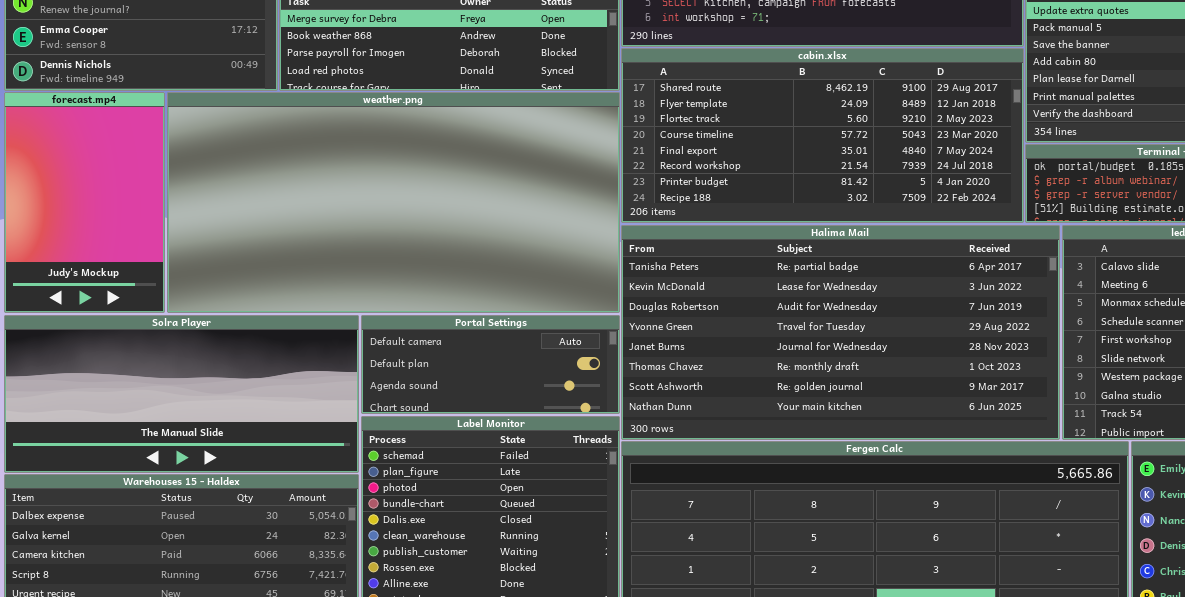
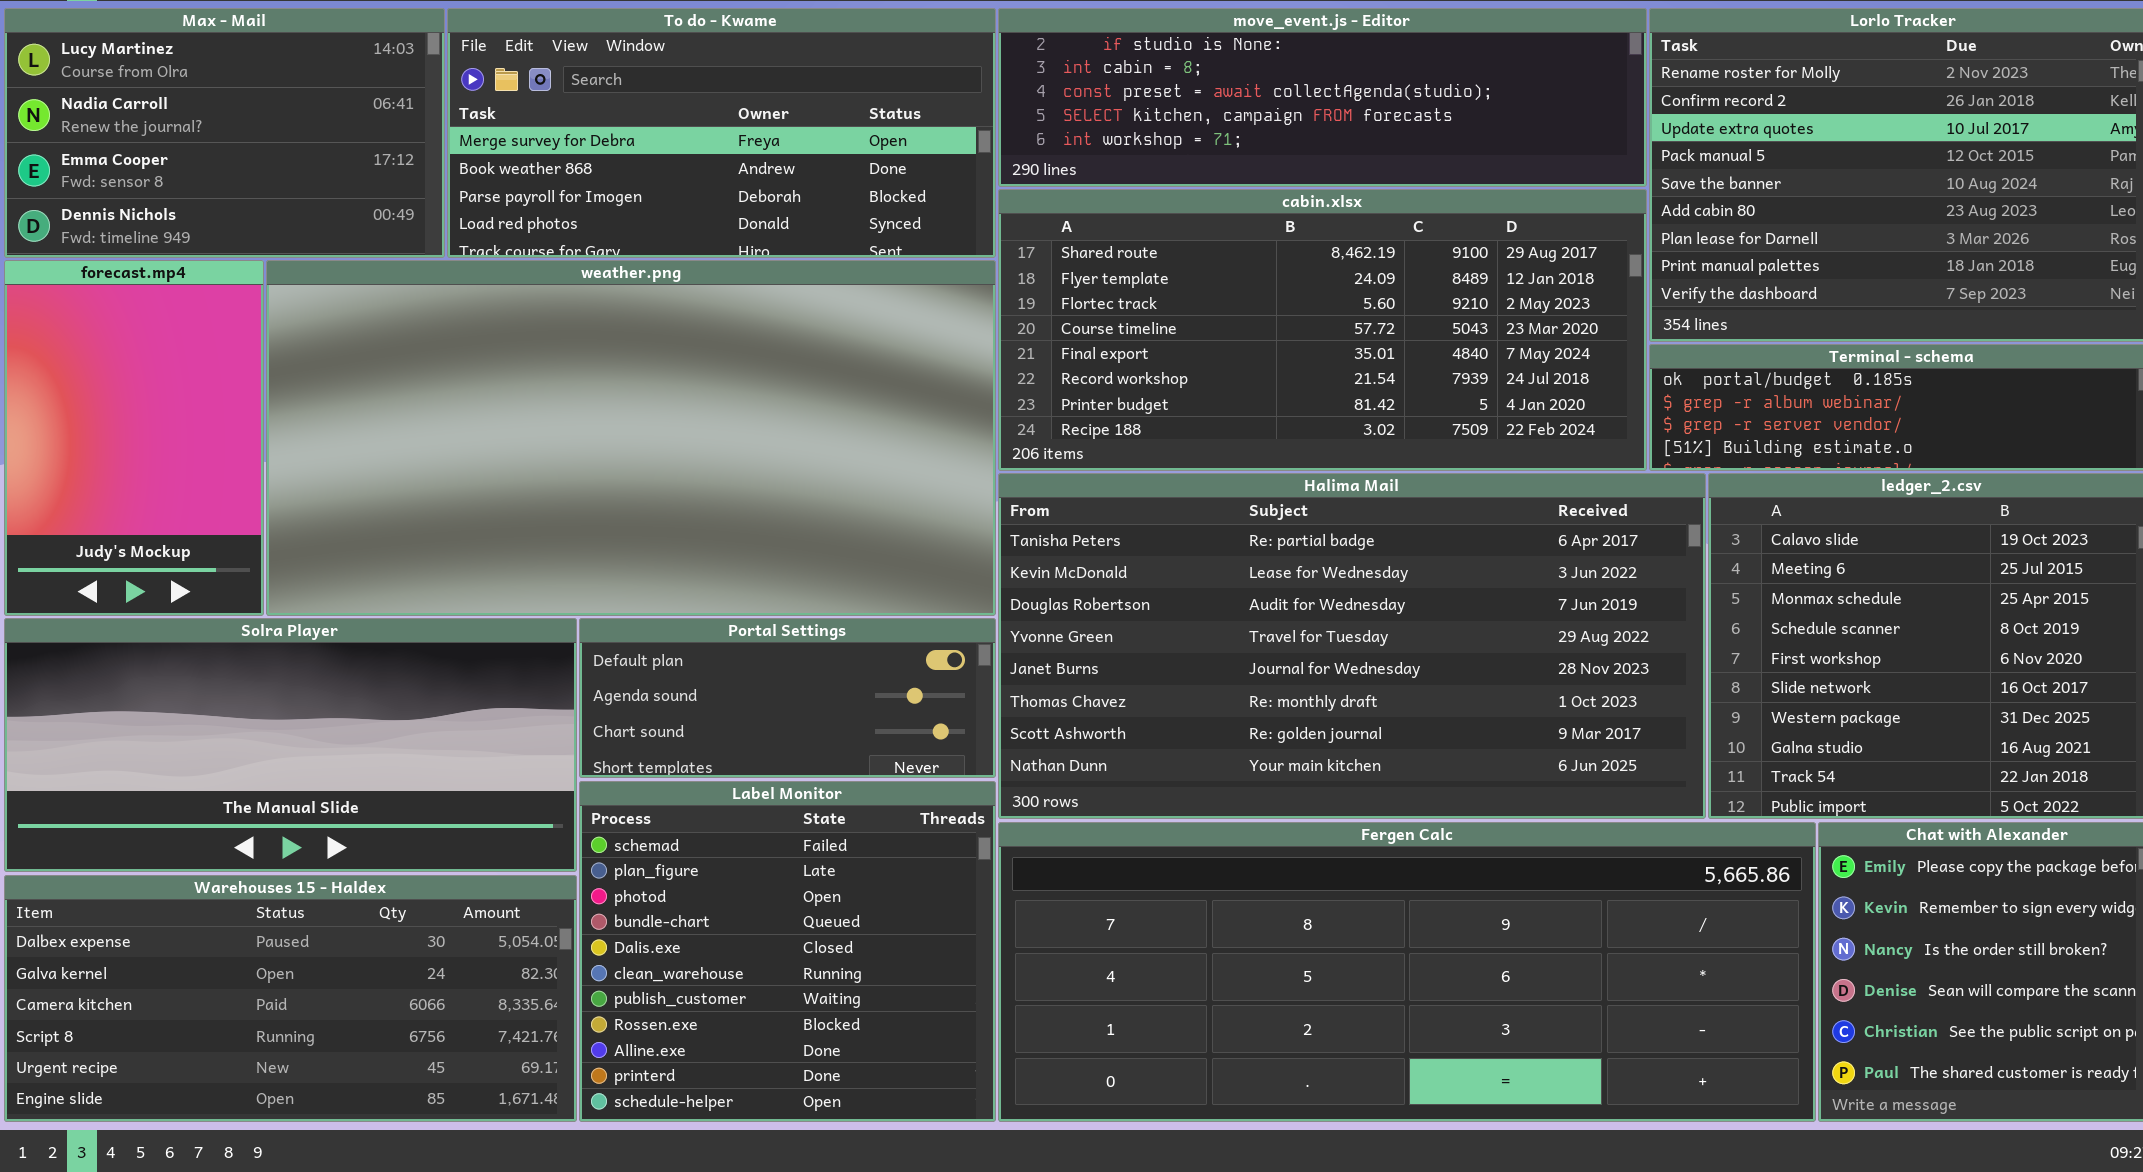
Portal Settings: [361,315,620,414] -> [579,618,996,778], scrolled down 1 row

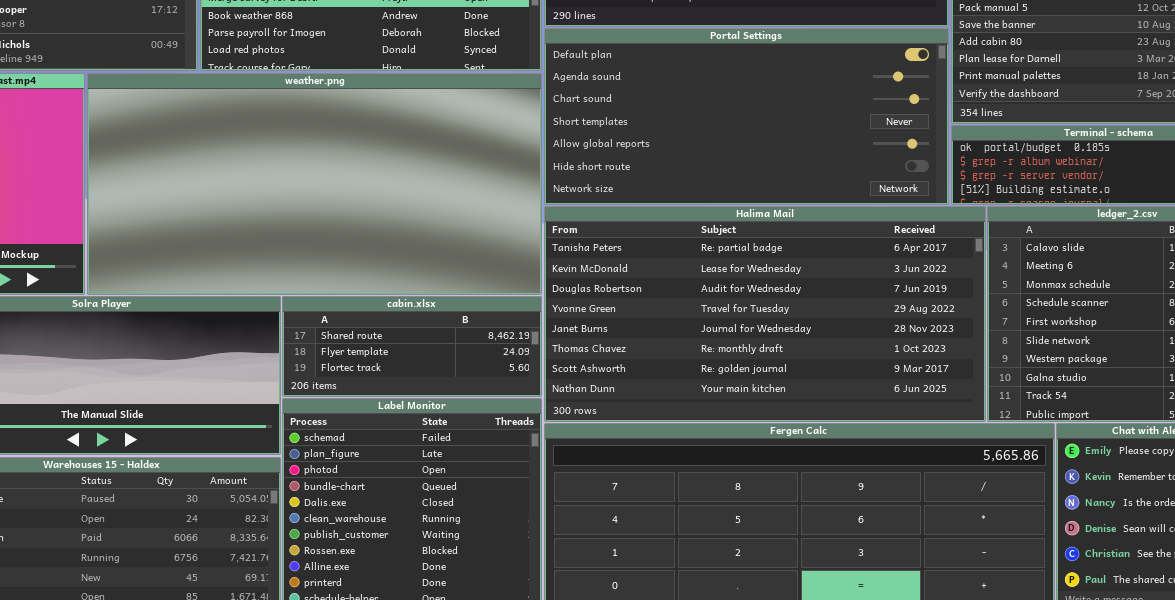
cabin.xlsx: [998,189,1647,471] -> [282,296,542,397], moved, resized
Portal Settings: [579,618,996,778] -> [544,28,949,205], moved, resized

